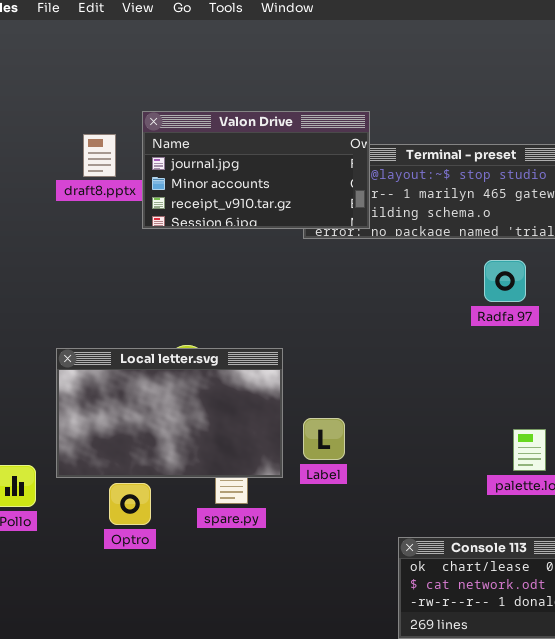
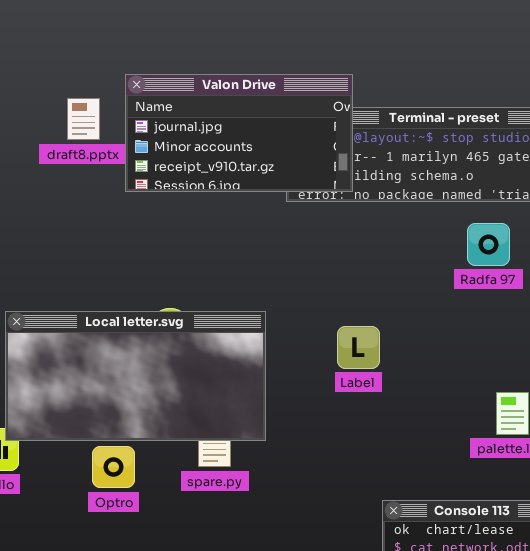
Local letter.svg: [56,348,283,478] -> [5,311,266,441], resized
Label: [303,418,345,460] -> [337,326,380,369], moved

